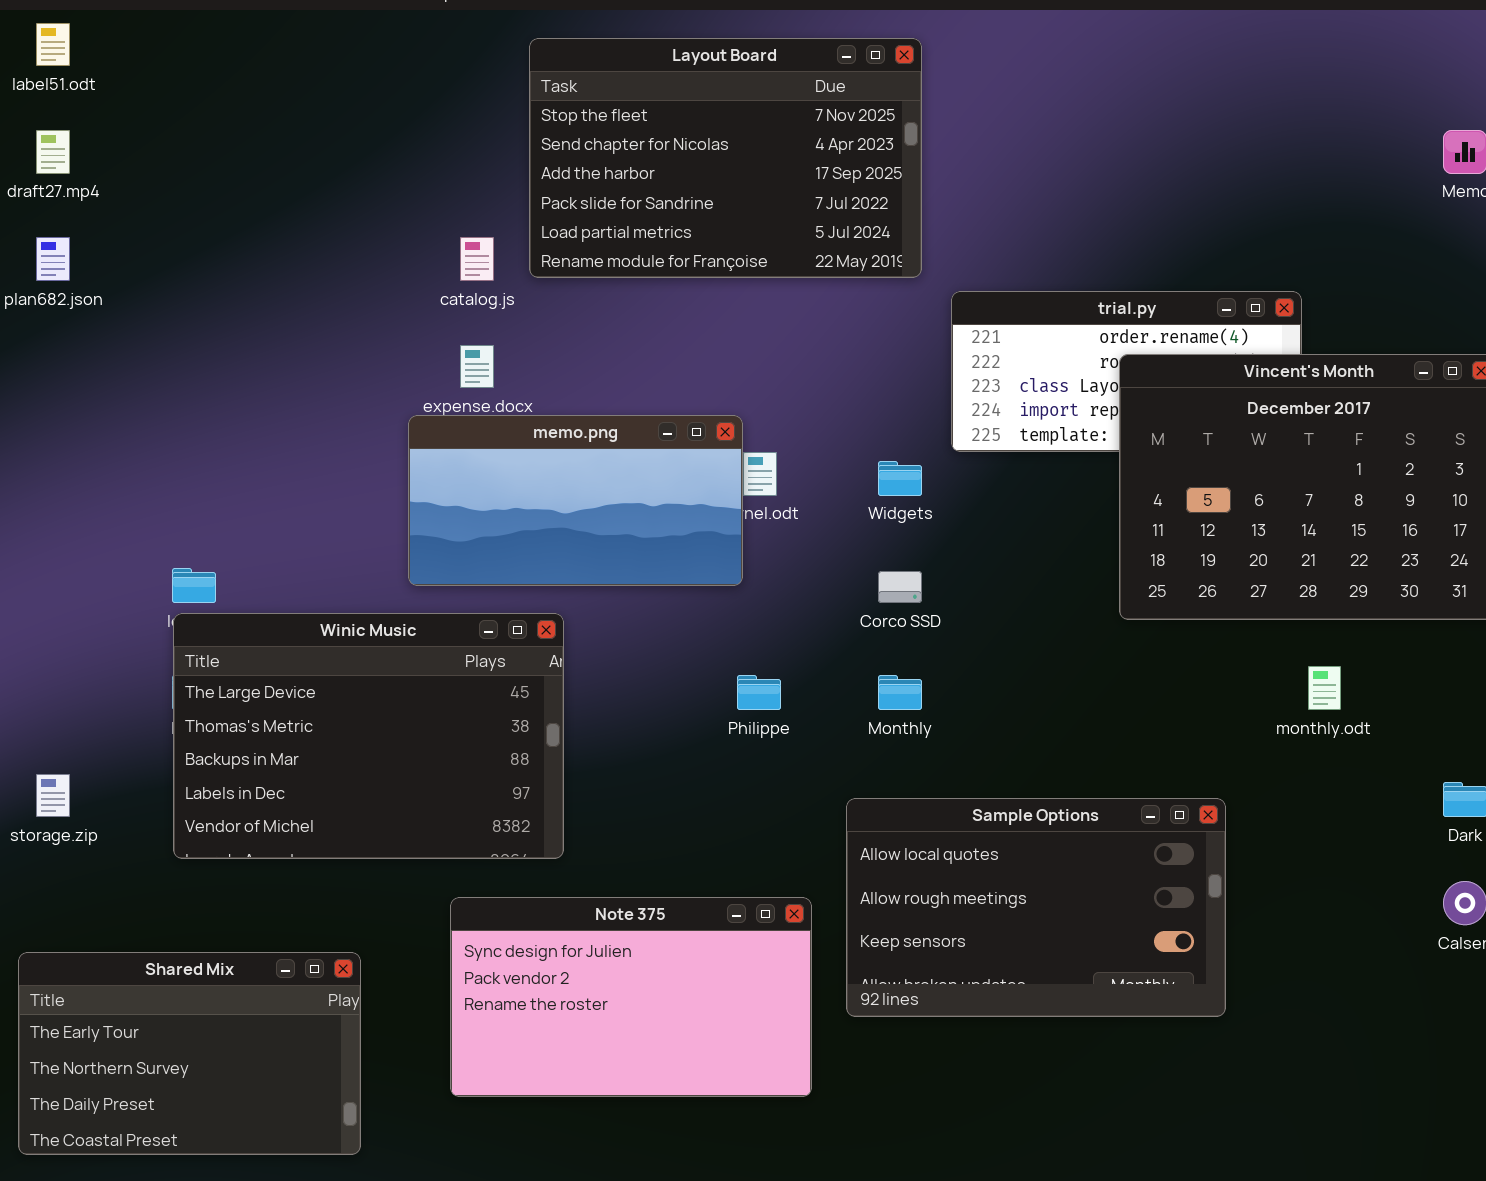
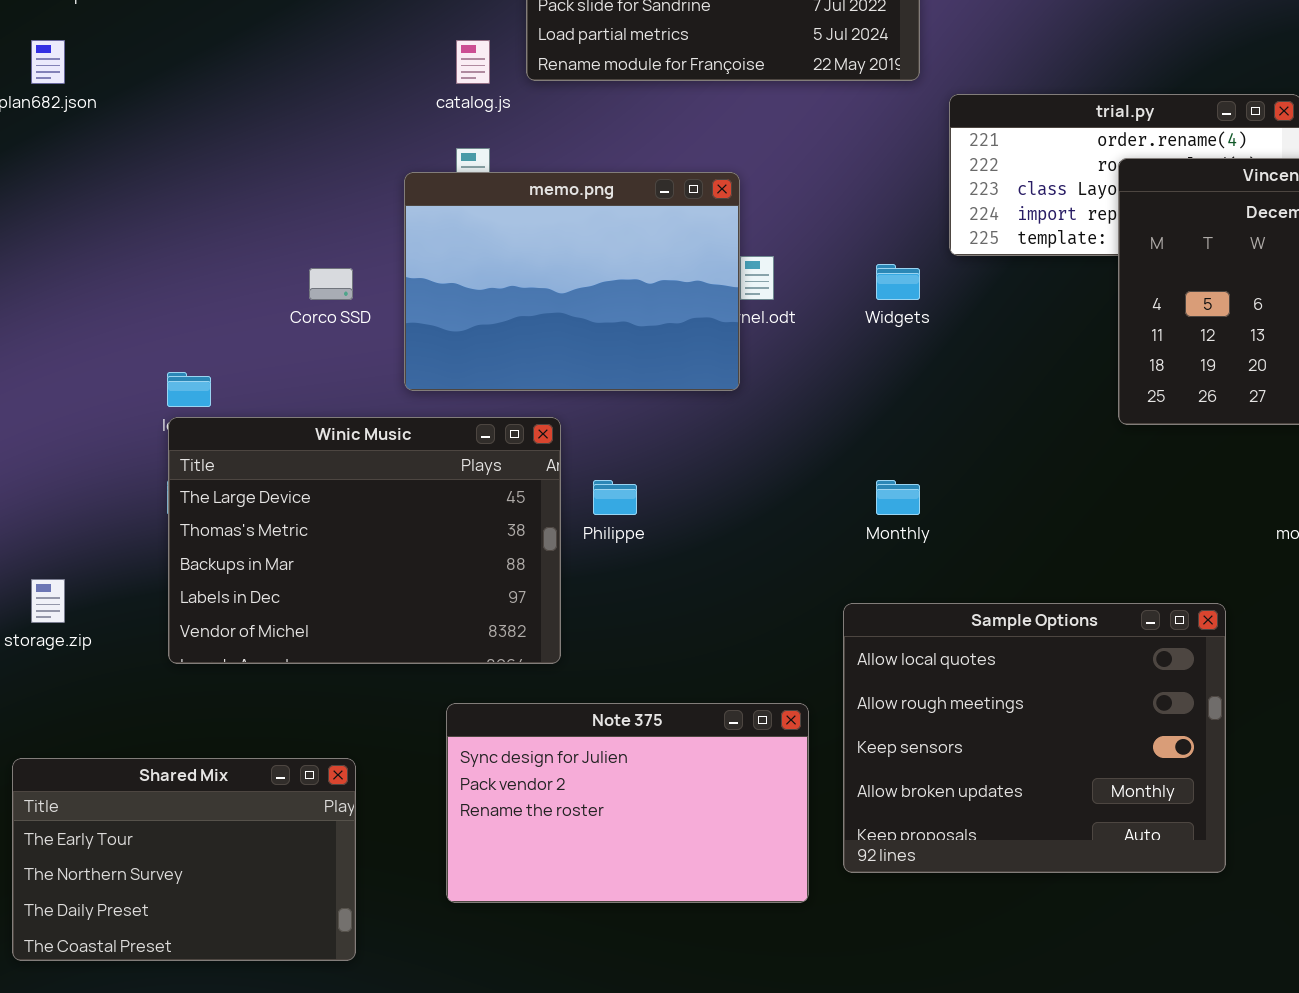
memo.png: [408,415,743,586] -> [404,172,740,391], resized
Corco SSD: [878,571,922,603] -> [309,268,353,300], moved
Philippe: [737,675,781,710] -> [593,480,637,515], moved
Sample Options: [846,798,1226,1017] -> [843,603,1226,873], resized

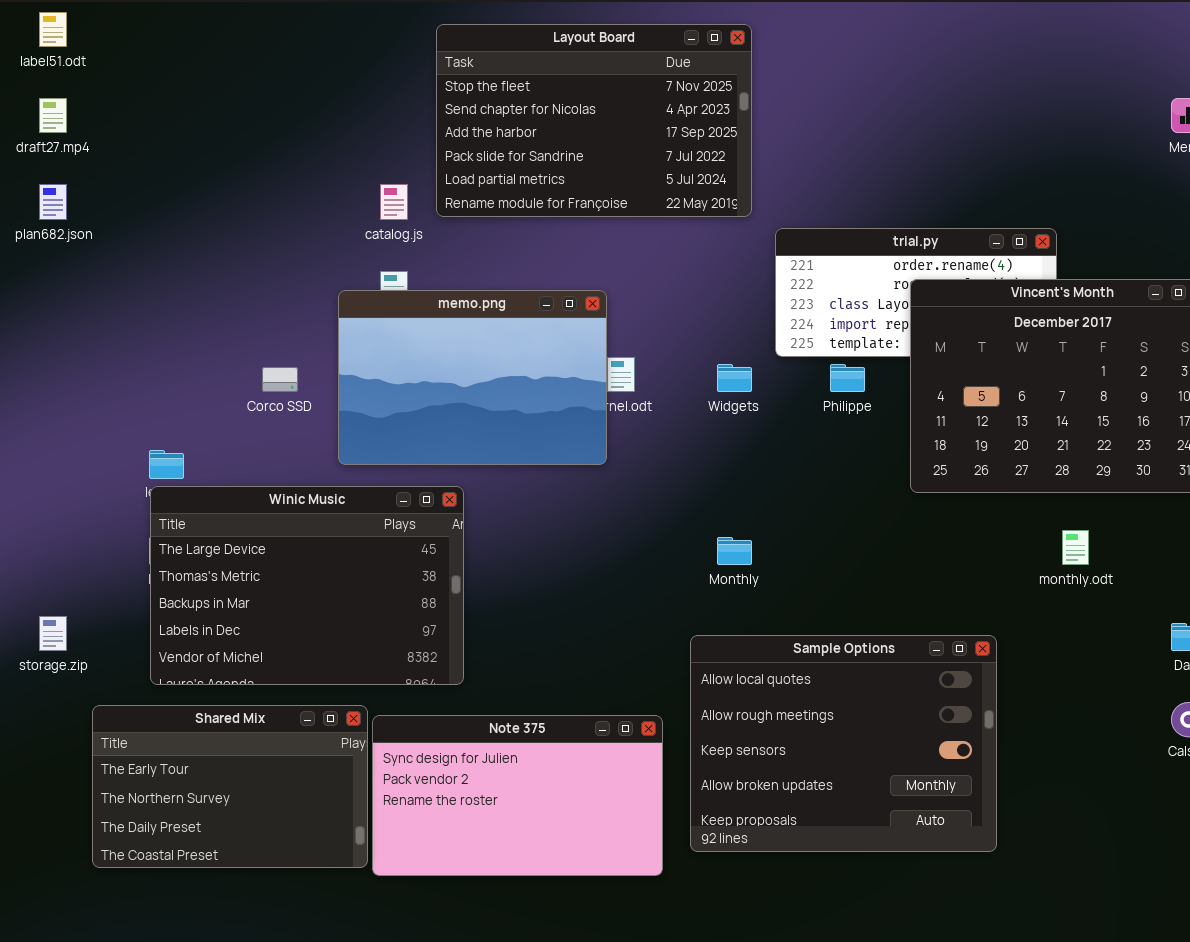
Philippe: [593,480,637,515] -> [830,364,865,392], moved
Shared Mix: [12,758,356,961] -> [92,705,368,868], moved

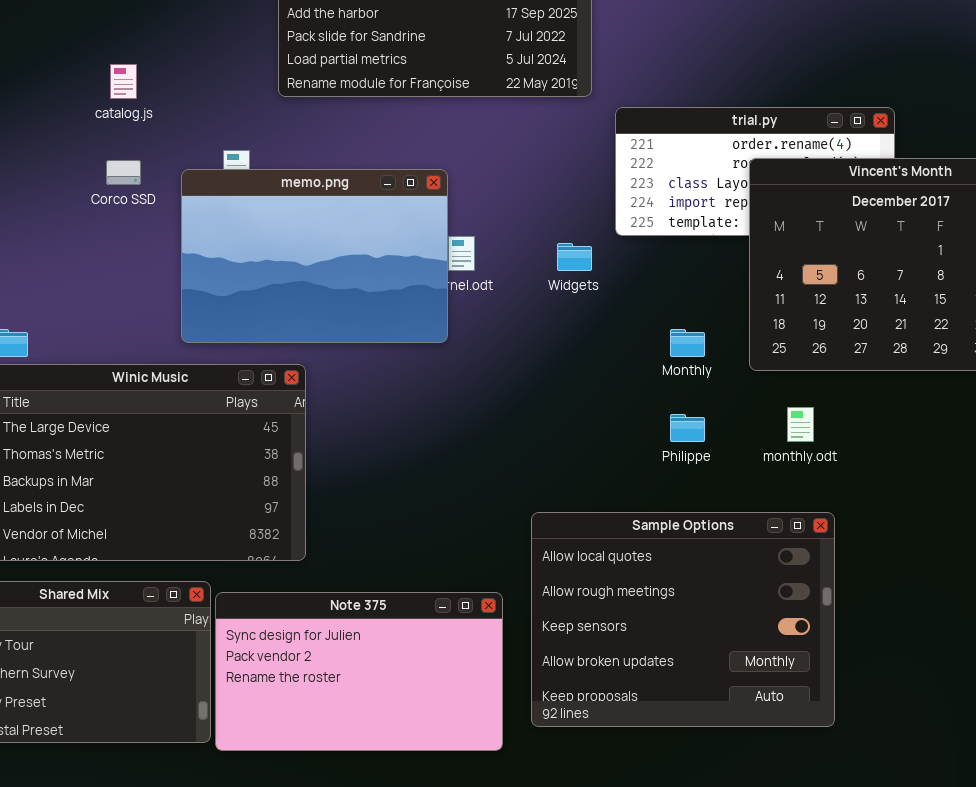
catalog.js: [380,184,408,220] -> [110,64,137,99], moved
Philippe: [830,364,865,392] -> [670,414,705,442], moved
Corco SSD: [262,367,298,392] -> [106,160,141,185], moved
monthly.odt: [1062,530,1089,565] -> [787,407,814,442], moved
Monthly: [717,537,752,565] -> [670,329,705,357], moved

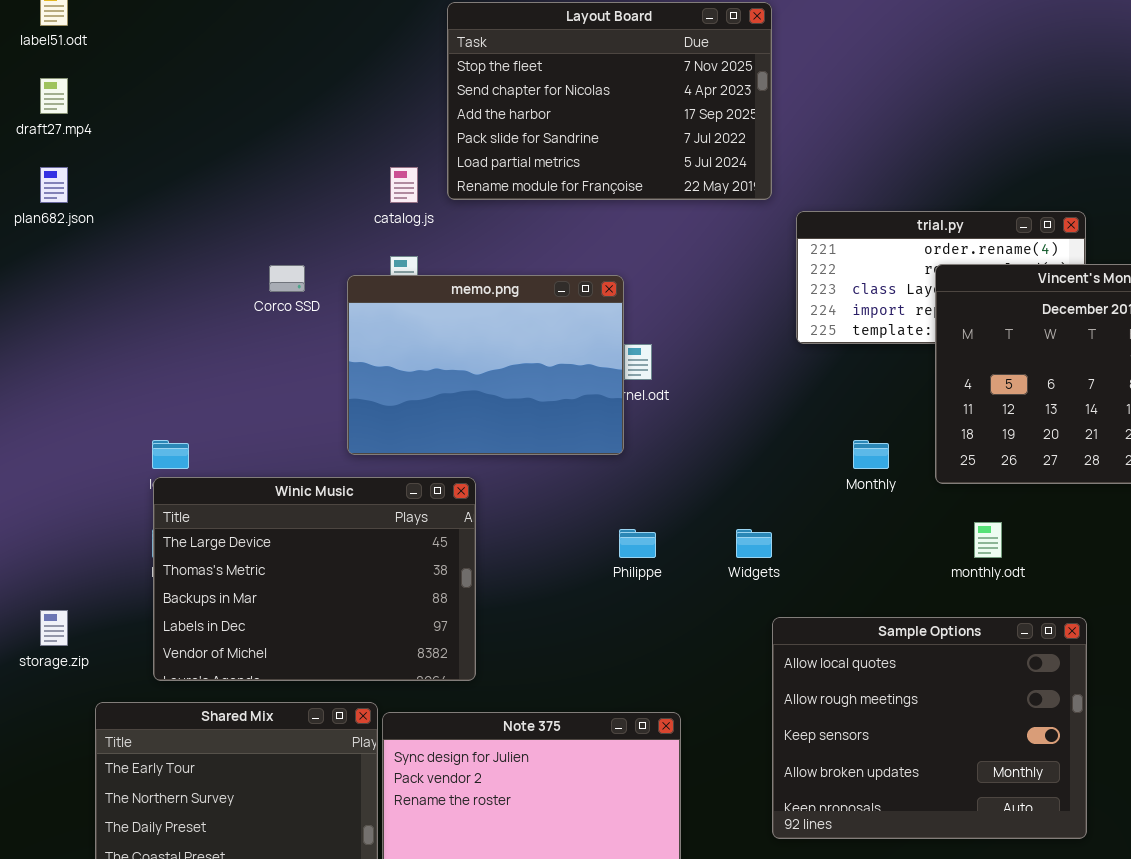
catalog.js: [110,64,137,99] -> [390,167,418,203], moved
Widgets: [557,243,592,271] -> [736,529,772,558], moved
Philippe: [670,414,705,442] -> [619,529,656,558], moved
Sample Options: [531,512,835,727] -> [772,617,1087,839], moved

